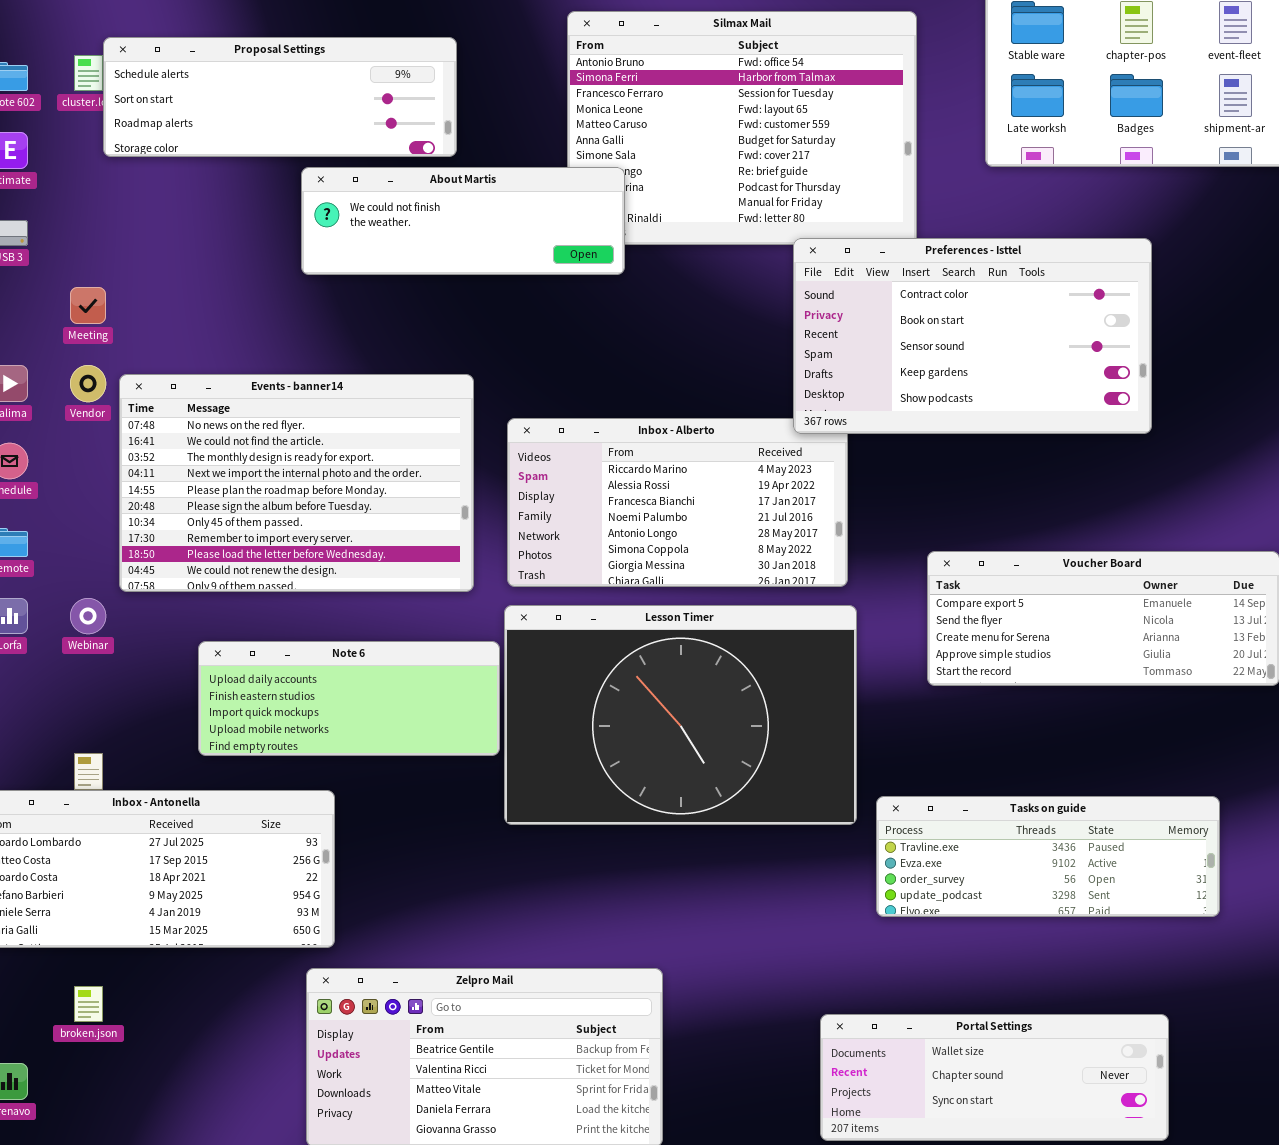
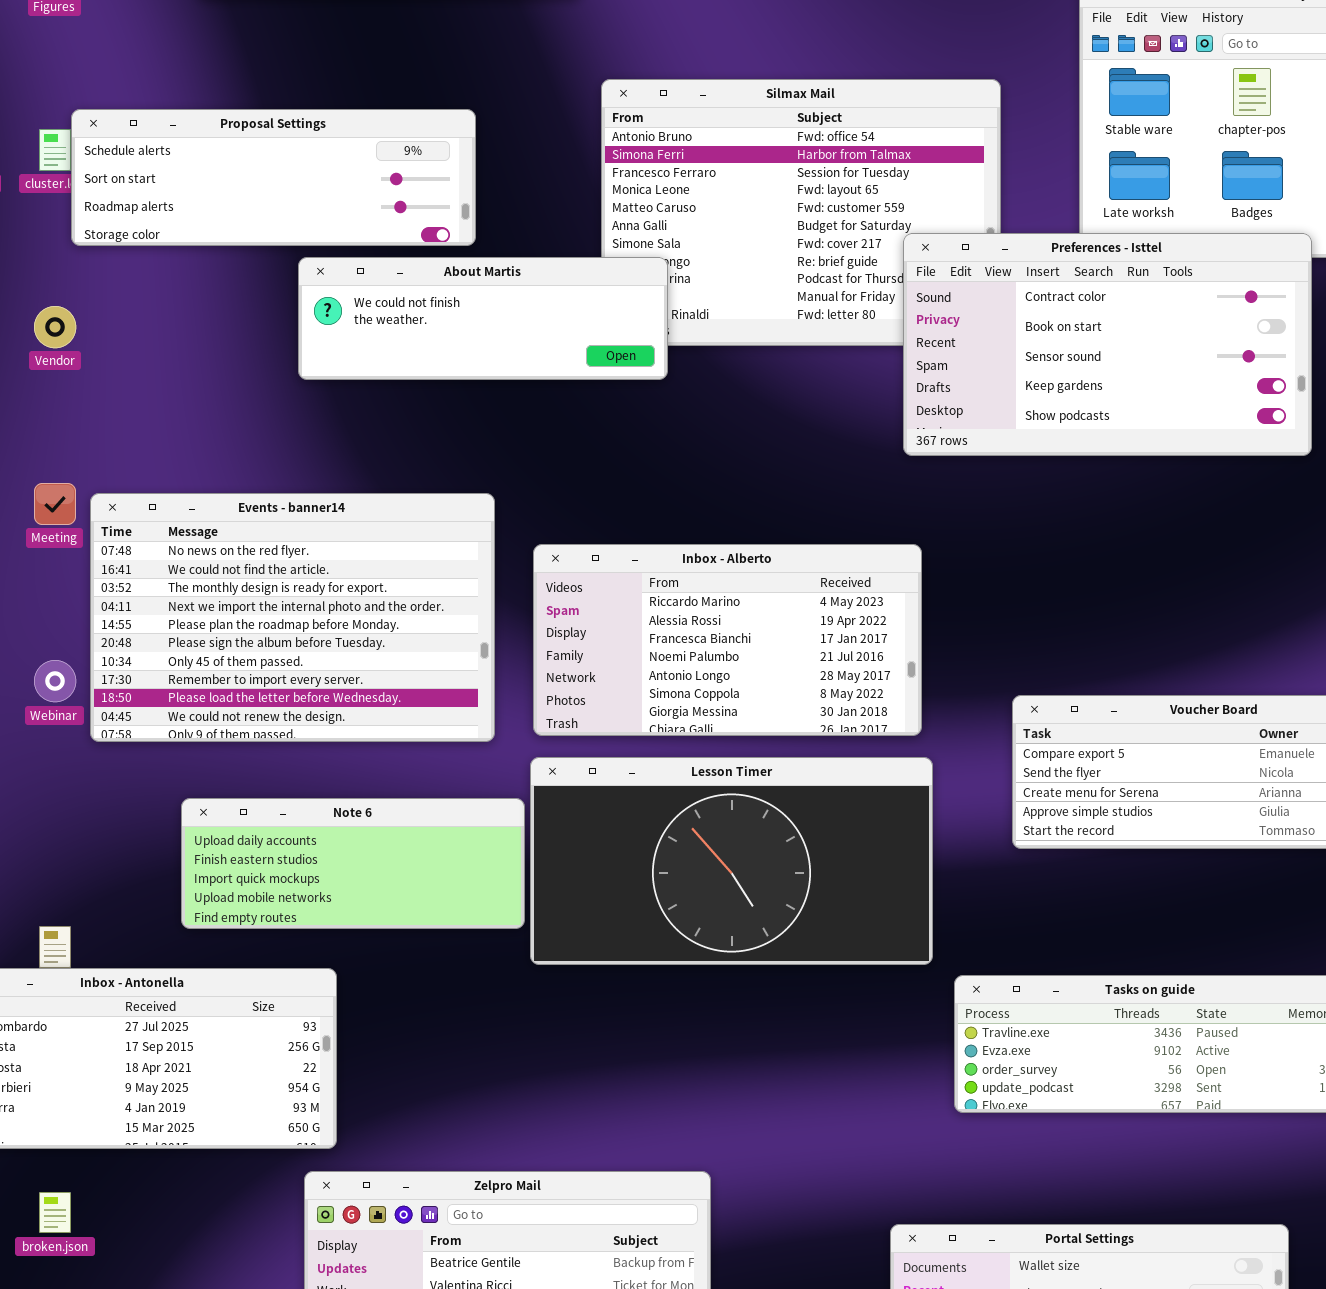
Preferences - Isttel: [793,238,1152,434] -> [903,233,1312,456], moved
Meeting: [70,287,106,324] -> [34,483,76,525], moved
Vendor: [70,365,106,402] -> [34,306,76,348], moved
Webinar: [70,598,106,634] -> [34,660,76,702], moved
Lesson Timer: [504,605,857,825] -> [530,757,933,965], resized

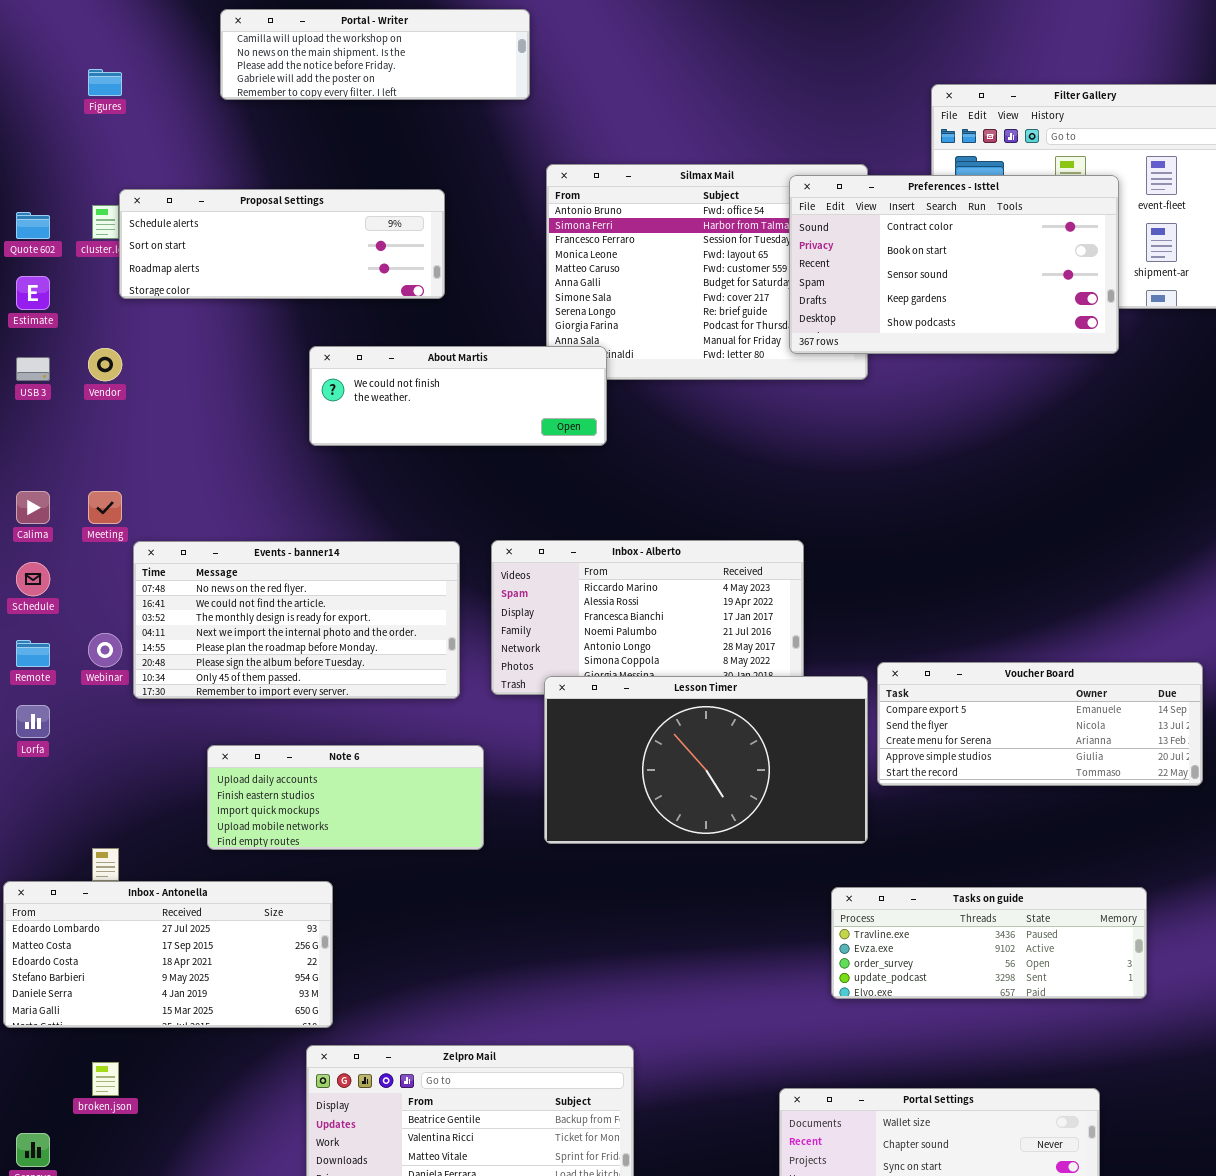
Preferences - Isttel: [903,233,1312,456] -> [789,175,1119,354], moved
About Martis: [298,257,668,380] -> [309,346,607,446], moved
Events - banner14: [90,493,495,742] -> [133,541,460,699], resized
Lesson Timer: [530,757,933,965] -> [544,676,868,844], moved

